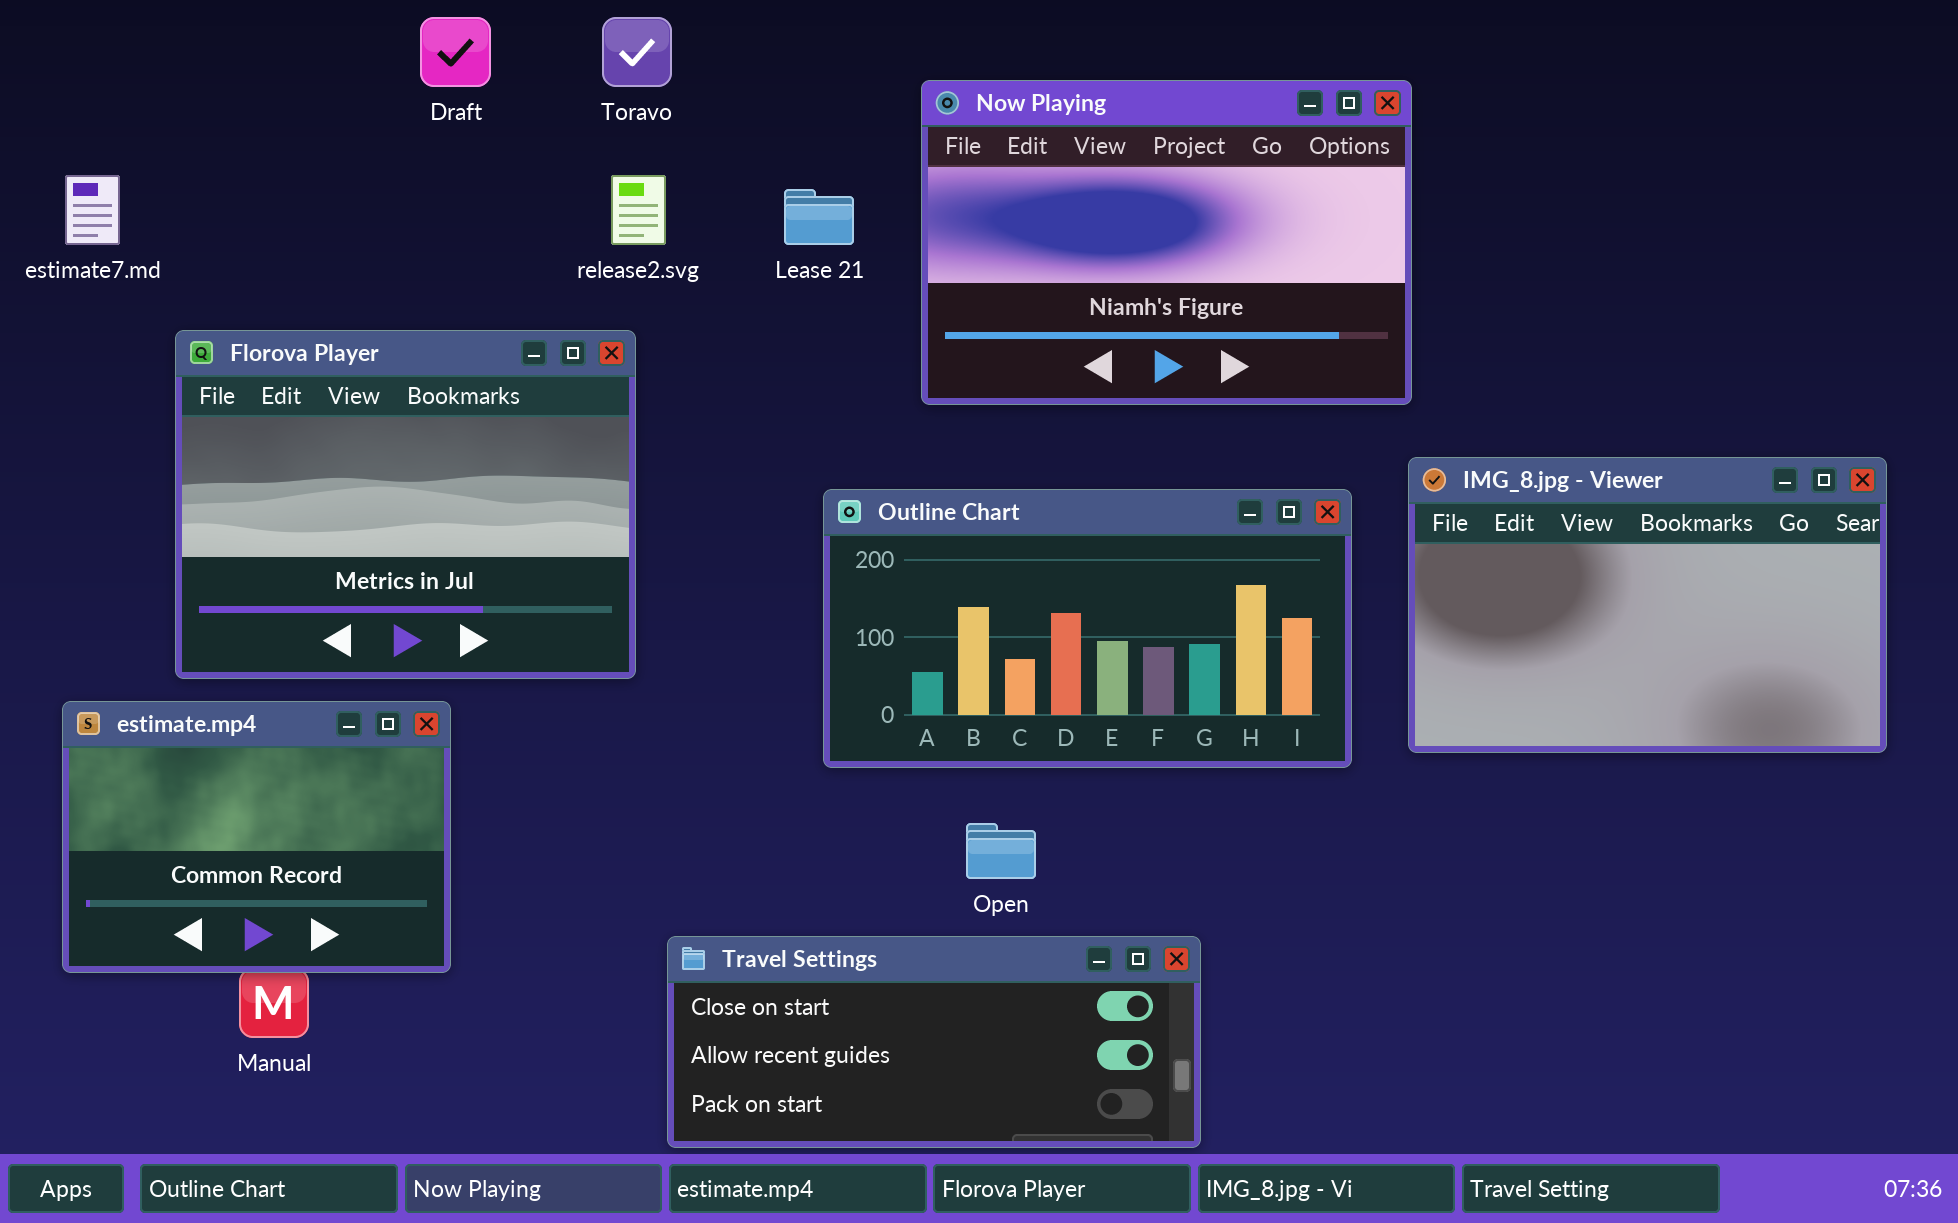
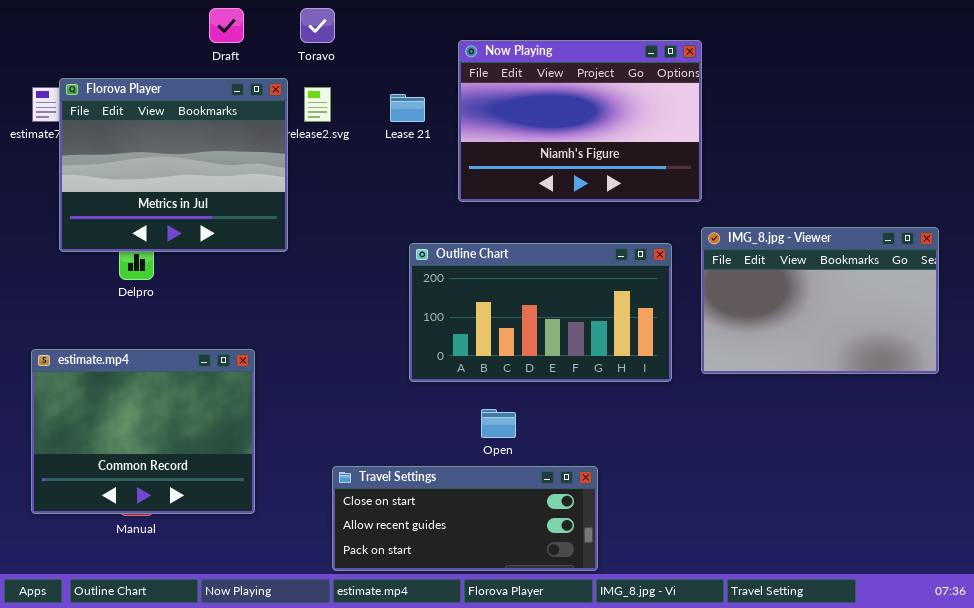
Florova Player: [175,330,636,679] -> [59,78,288,252], moved
estimate.mp4: [62,701,451,973] -> [31,349,255,514], resized

